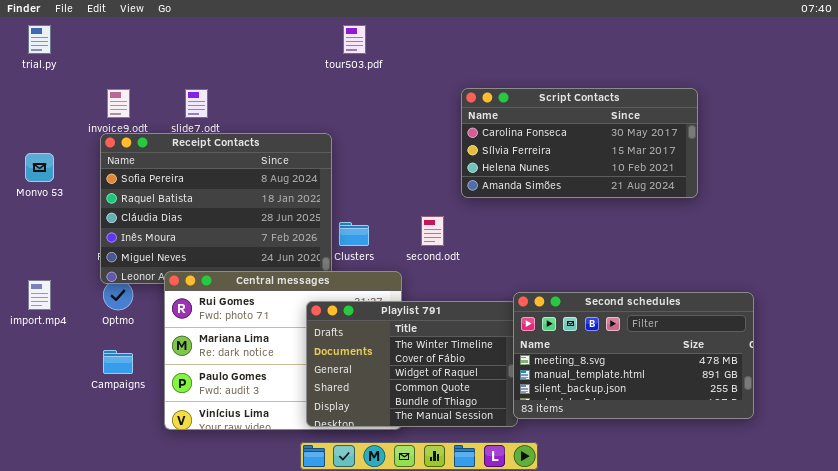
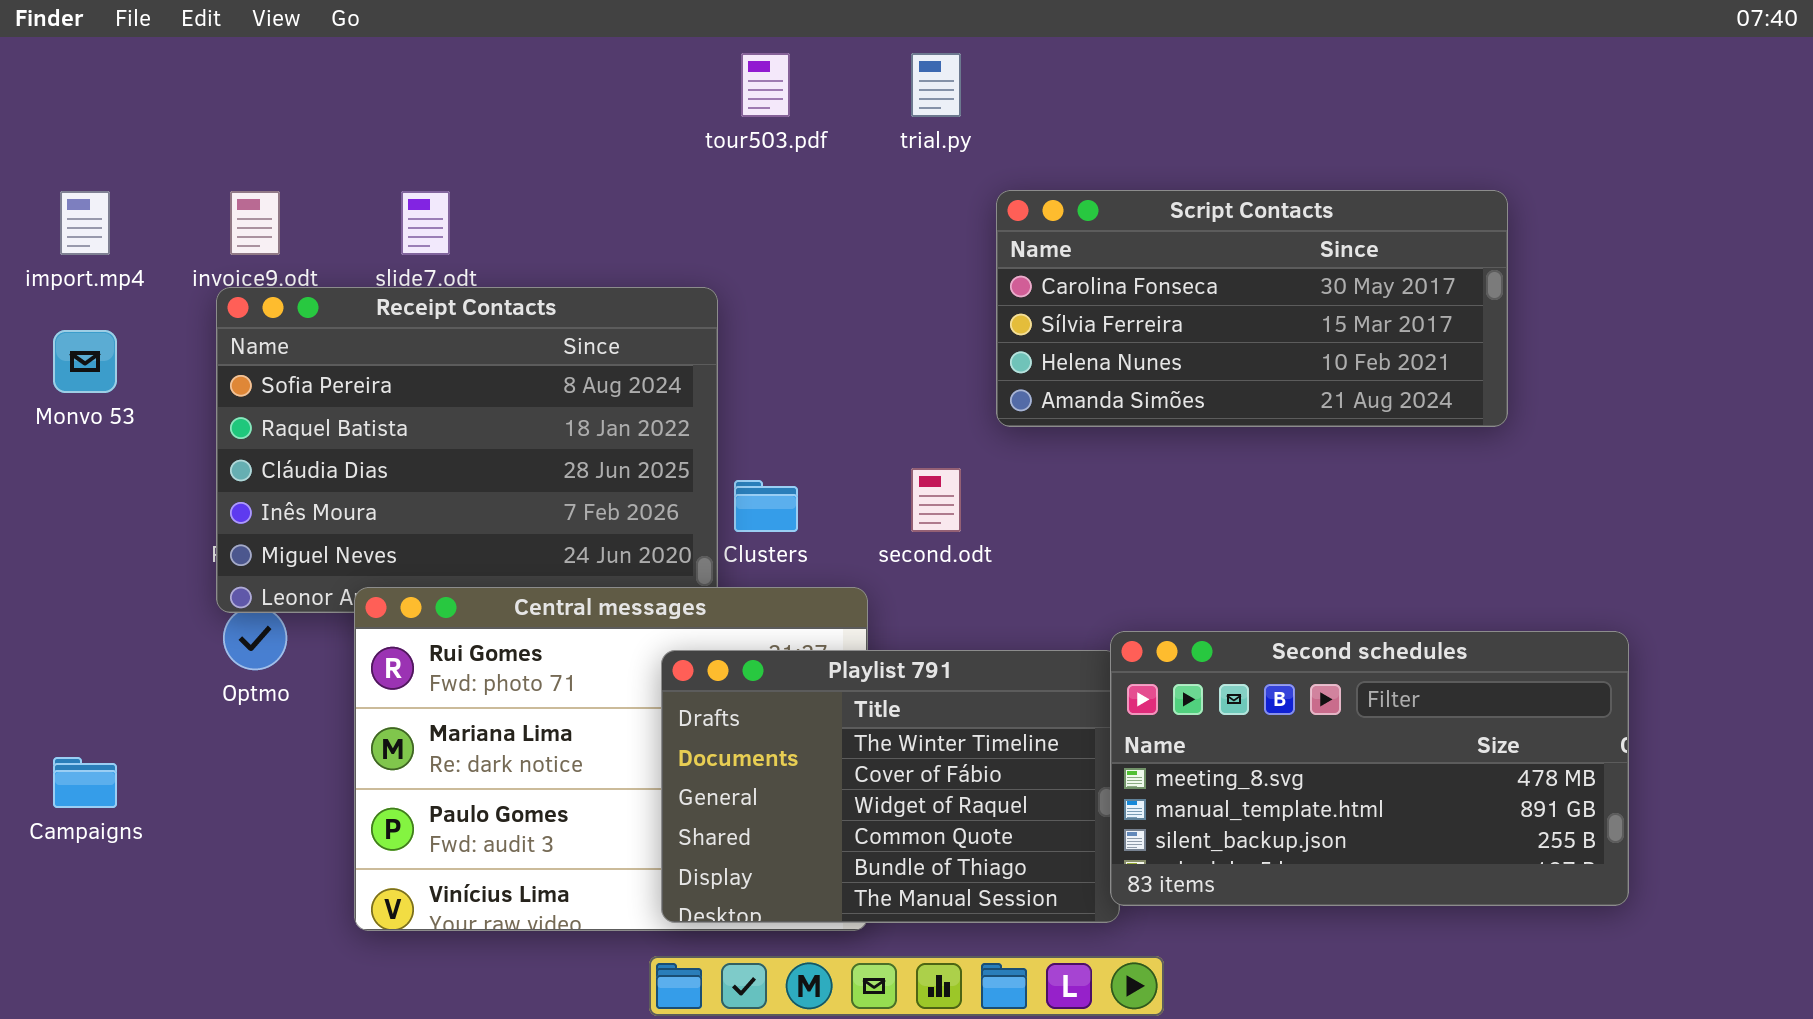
trial.py: [28,25,51,54] -> [911,53,961,117], moved
import.mp4: [28,280,51,310] -> [60,191,110,255], moved
Campaigns: [103,350,133,374] -> [53,757,117,808], moved

